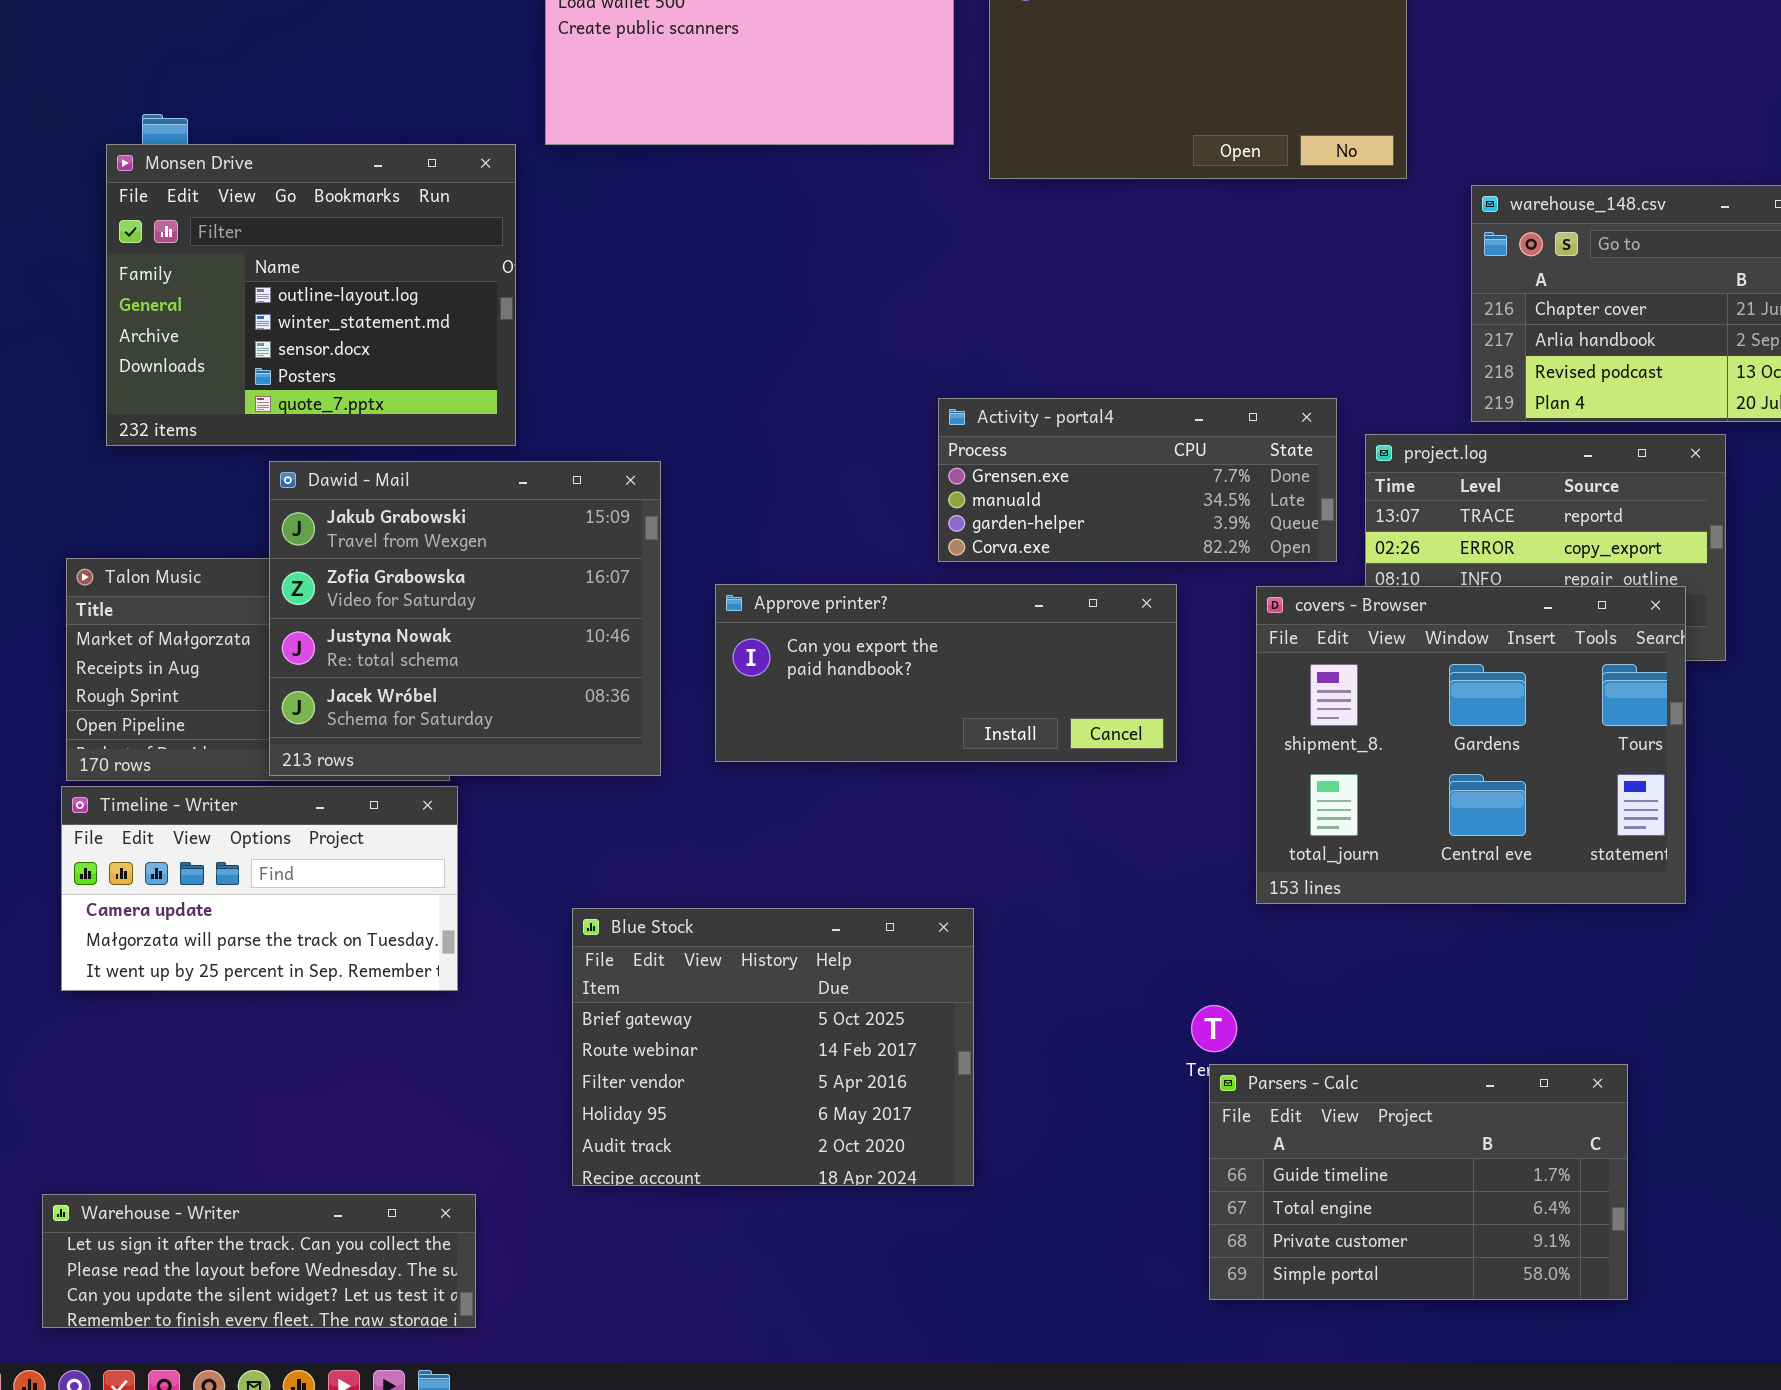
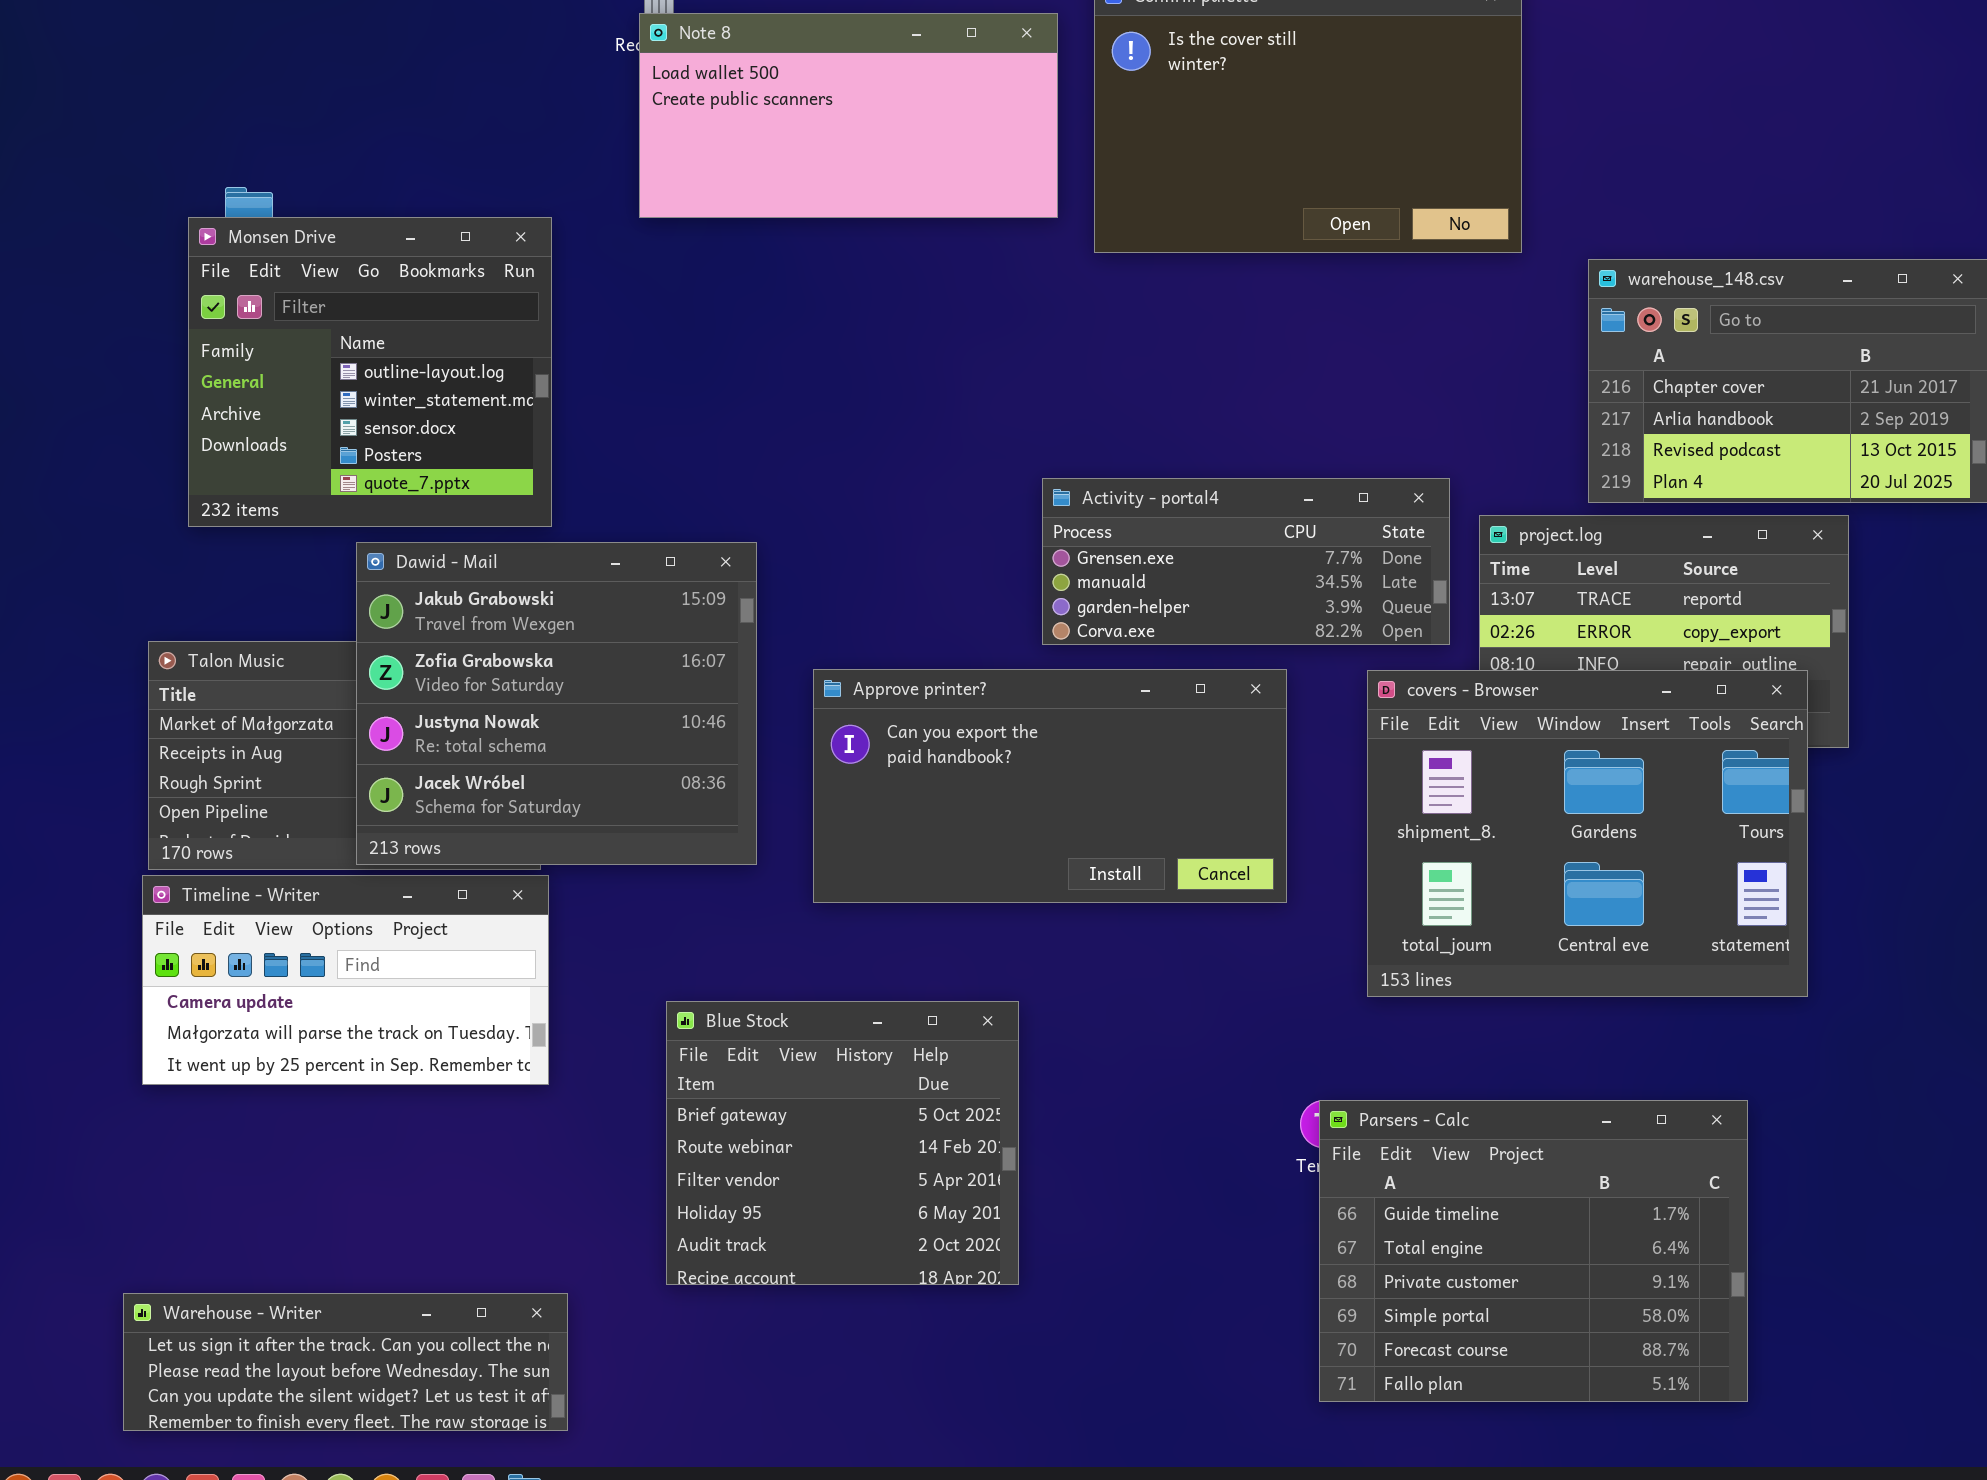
Monsen Drive: [106,144,516,446] -> [188,217,552,527], resized
Approve printer?: [715,584,1177,762] -> [813,669,1287,903], resized
Blue Stock: [572,908,974,1186] -> [666,1001,1019,1285], resized
Parsers - Calc: [1209,1064,1628,1300] -> [1319,1100,1748,1402], resized

